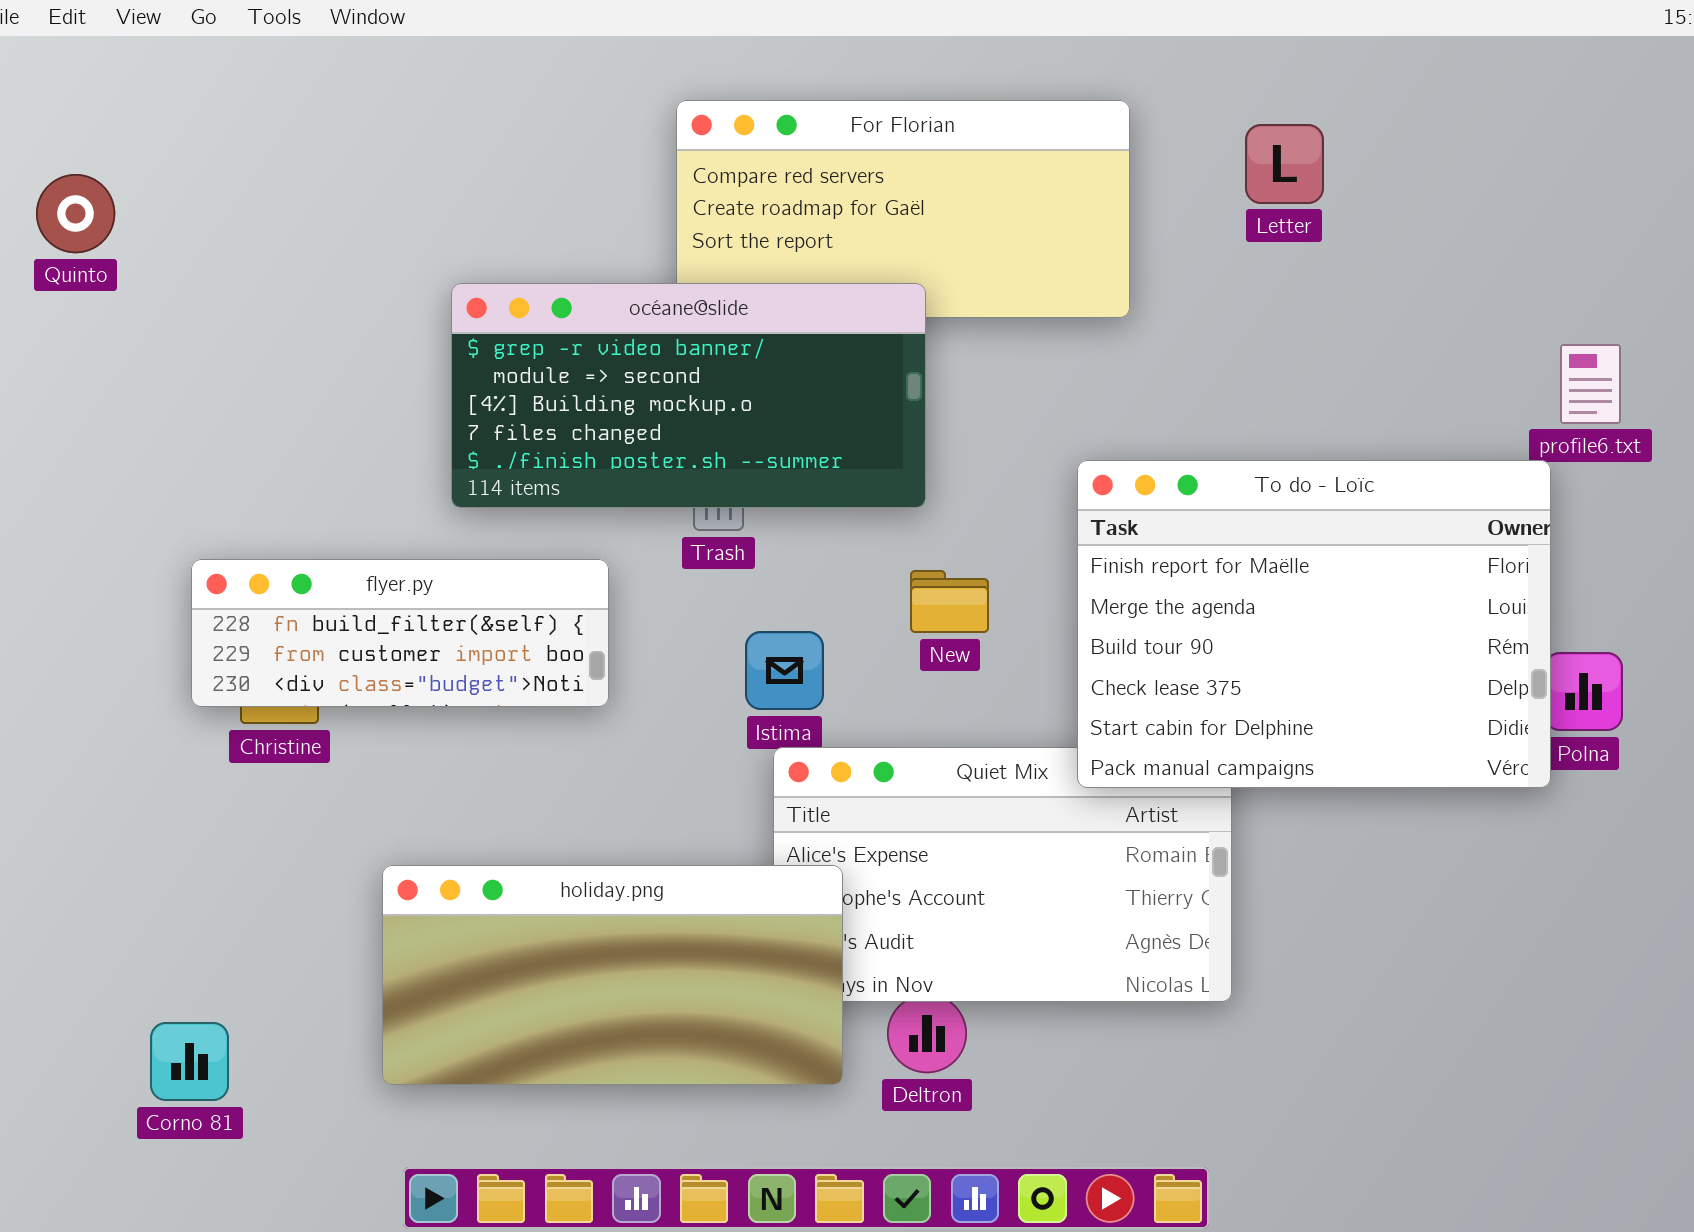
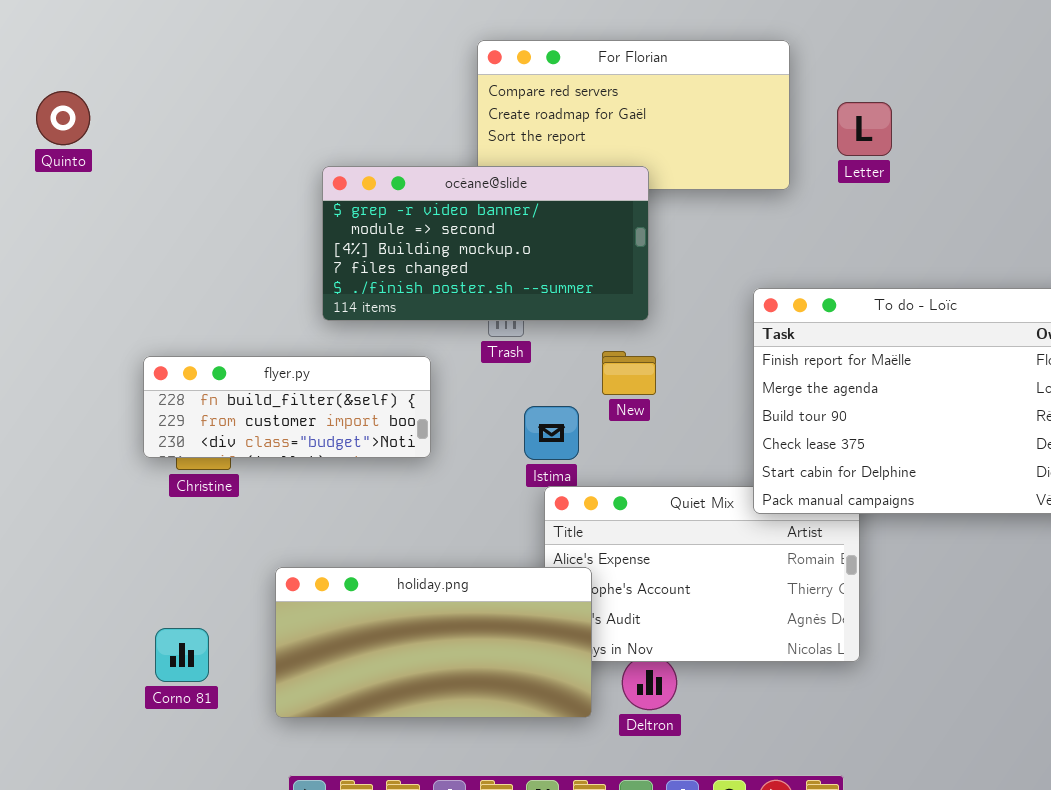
Letter: [1245,124,1324,204] -> [837,102,892,156], moved
New: [910,570,989,633] -> [602,351,656,395], moved
Corno 81: [150,1022,229,1101] -> [155,628,209,682], moved

